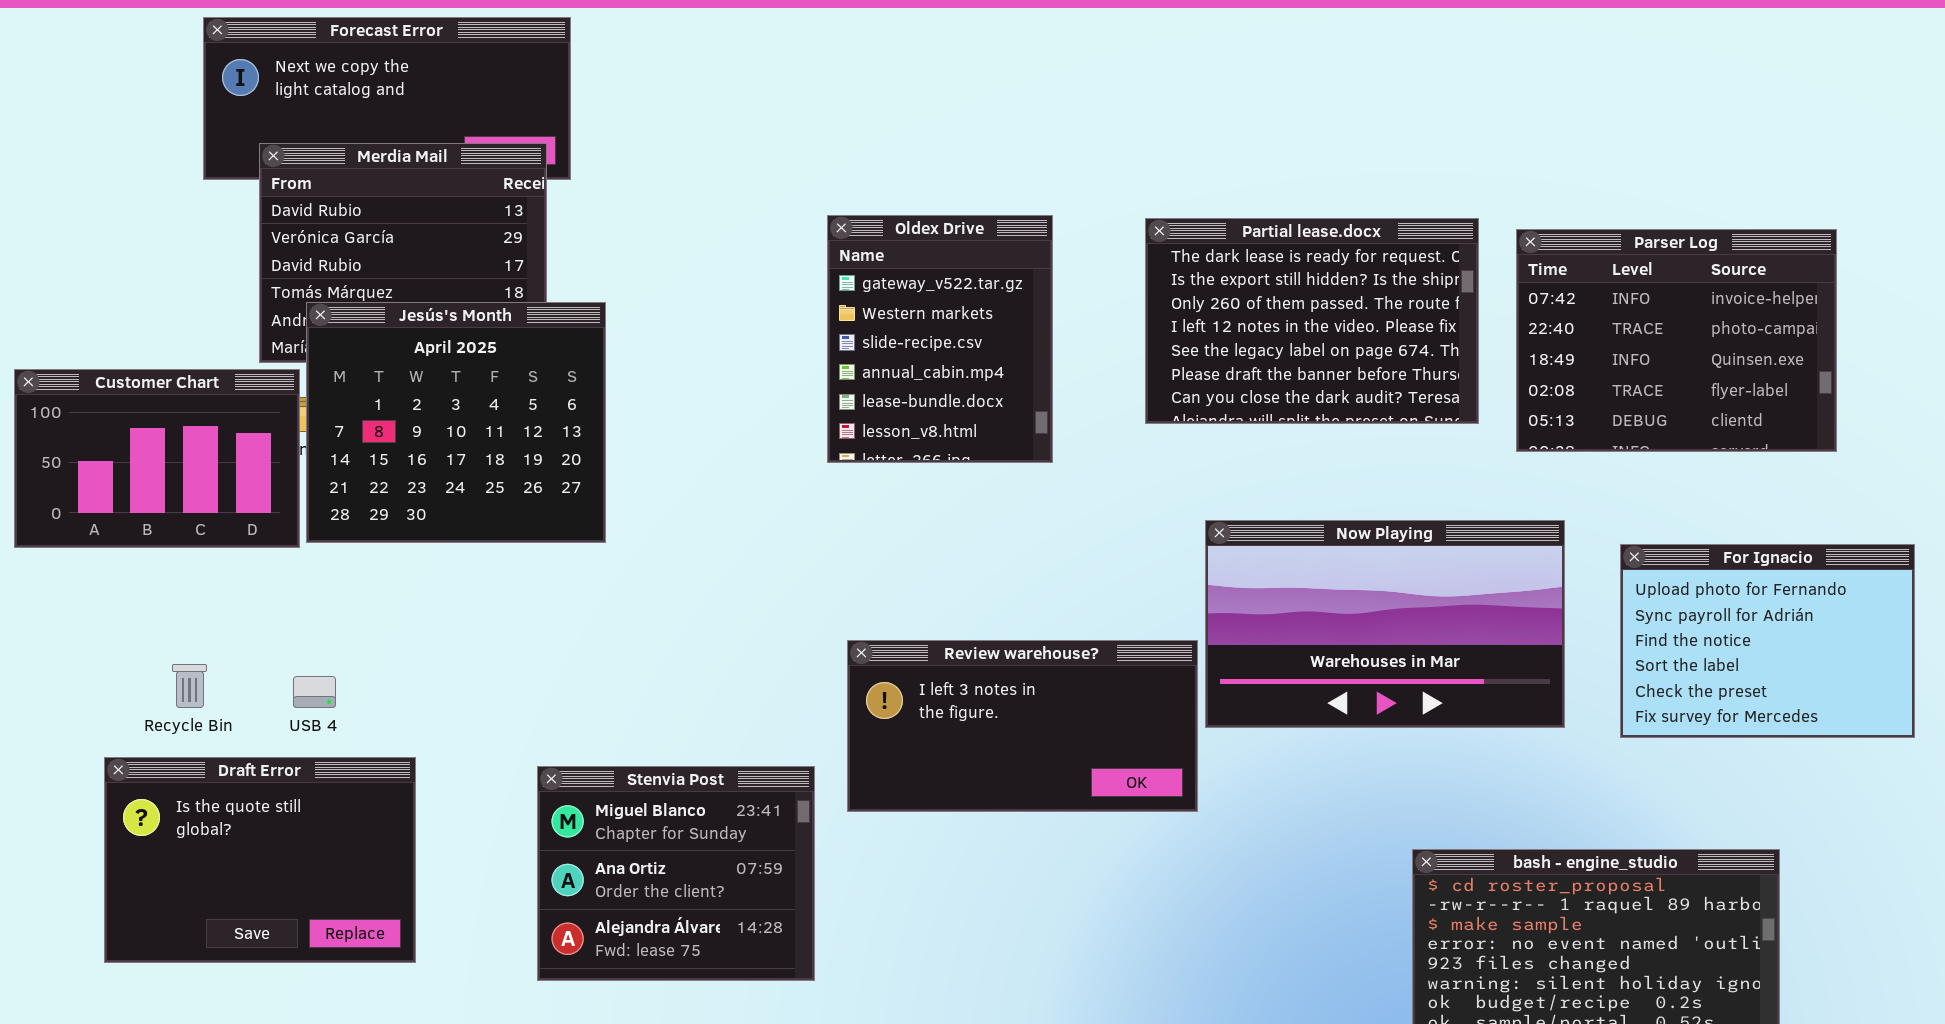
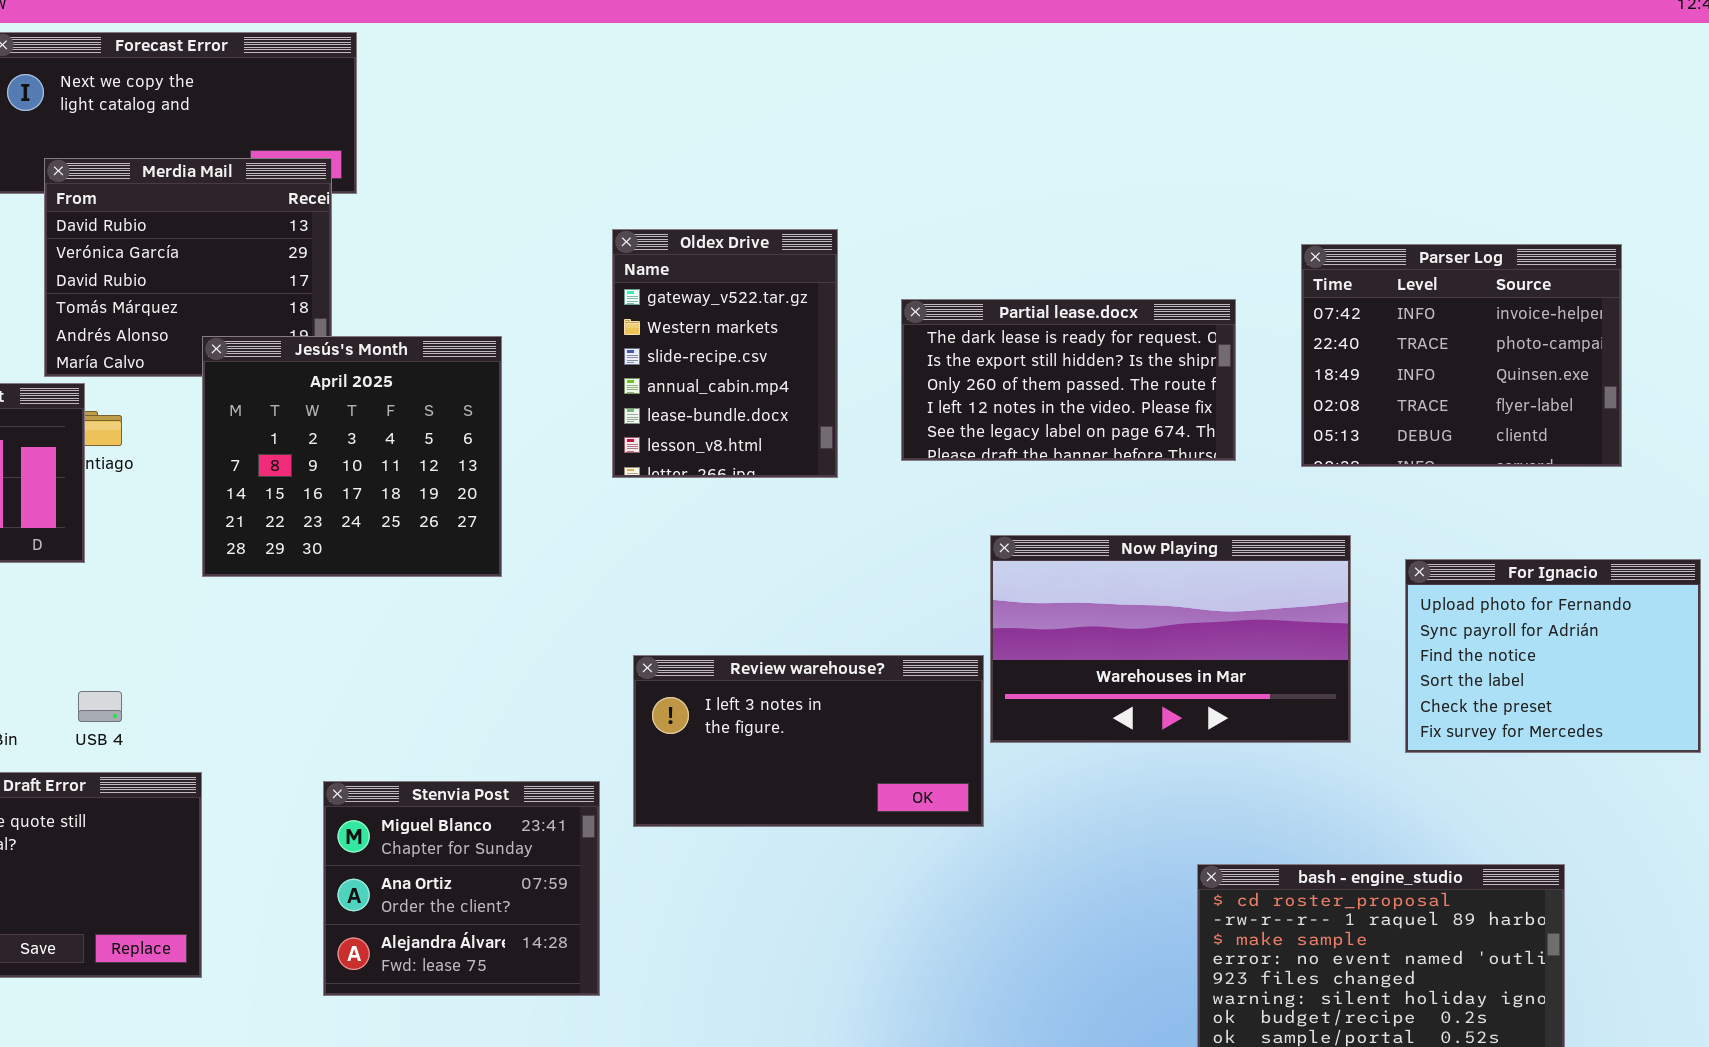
Partial lease.docx: [1145,218,1479,424] -> [901,299,1236,461], moved, resized
Jesús's Month: [306,302,606,543] -> [202,336,502,577], moved

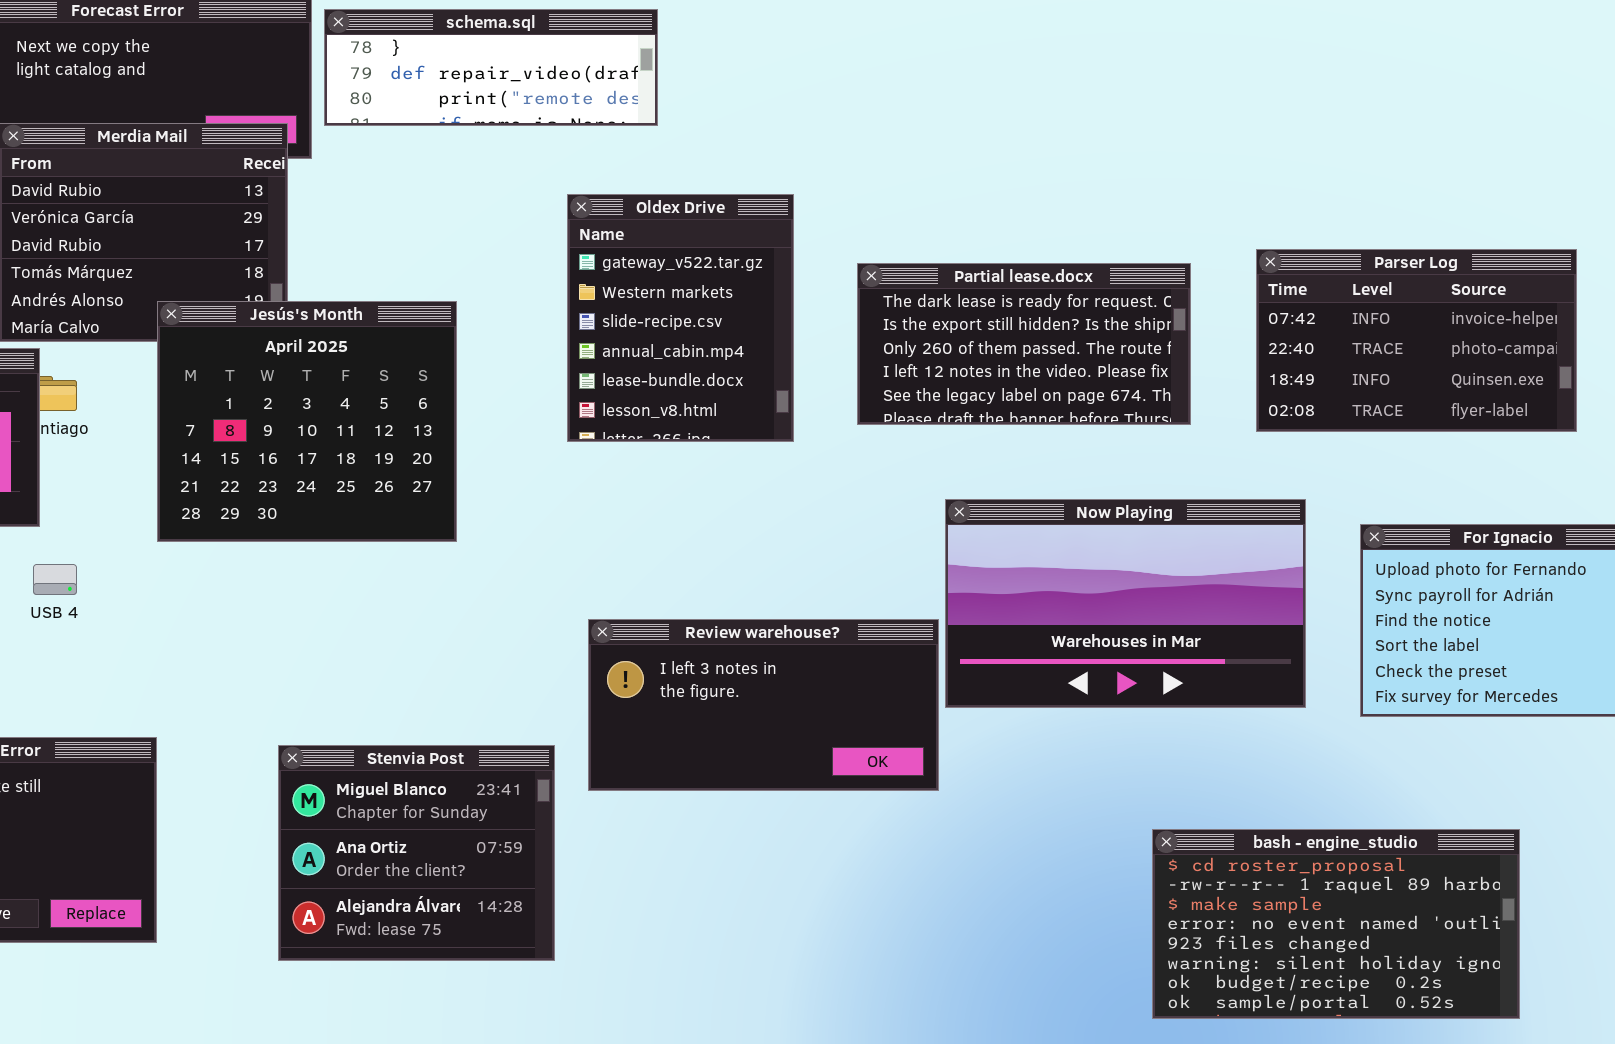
schema.sql: none -> [324,9,658,126], opened
Parser Log: [1301,244,1622,467] -> [1256,249,1577,432], resized
USB 4: [78,691,122,722] -> [33,564,77,595], moved

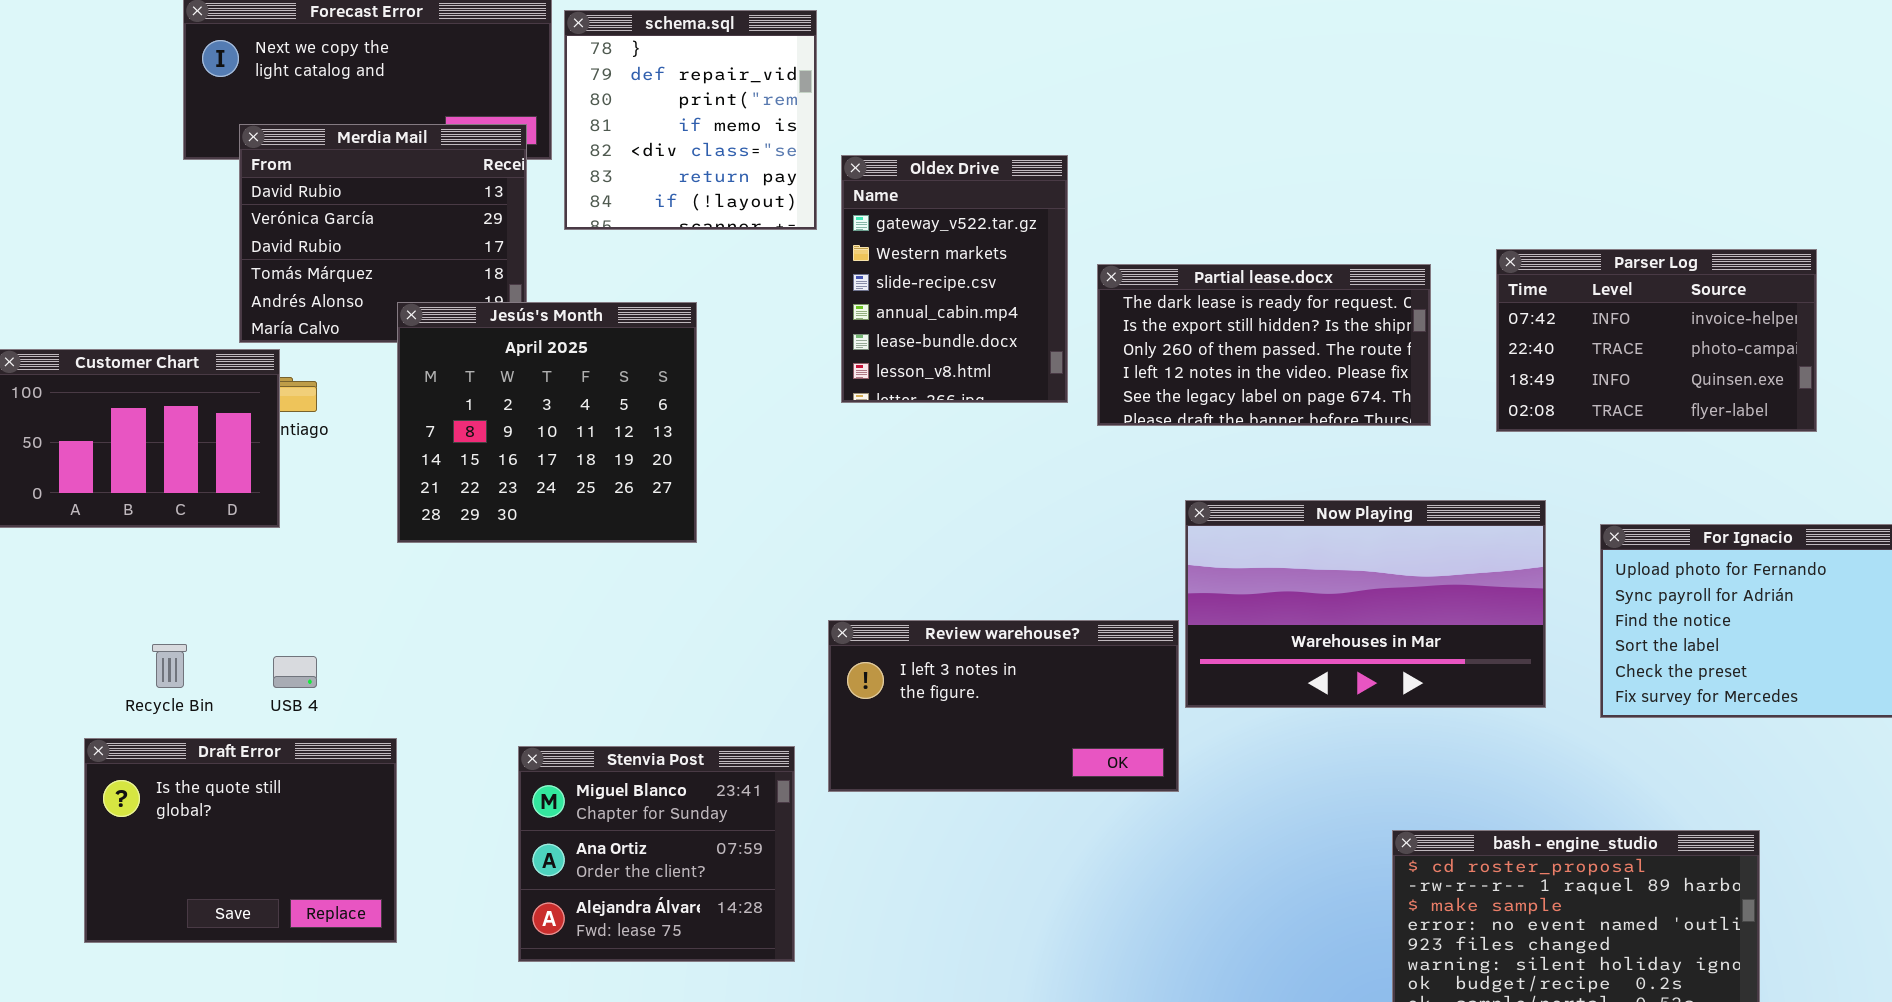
schema.sql: [324,9,658,126] -> [564,10,817,230], resized
Oldex Drive: [567,194,794,442] -> [841,155,1068,403], moved
USB 4: [33,564,77,595] -> [273,656,317,688], moved

